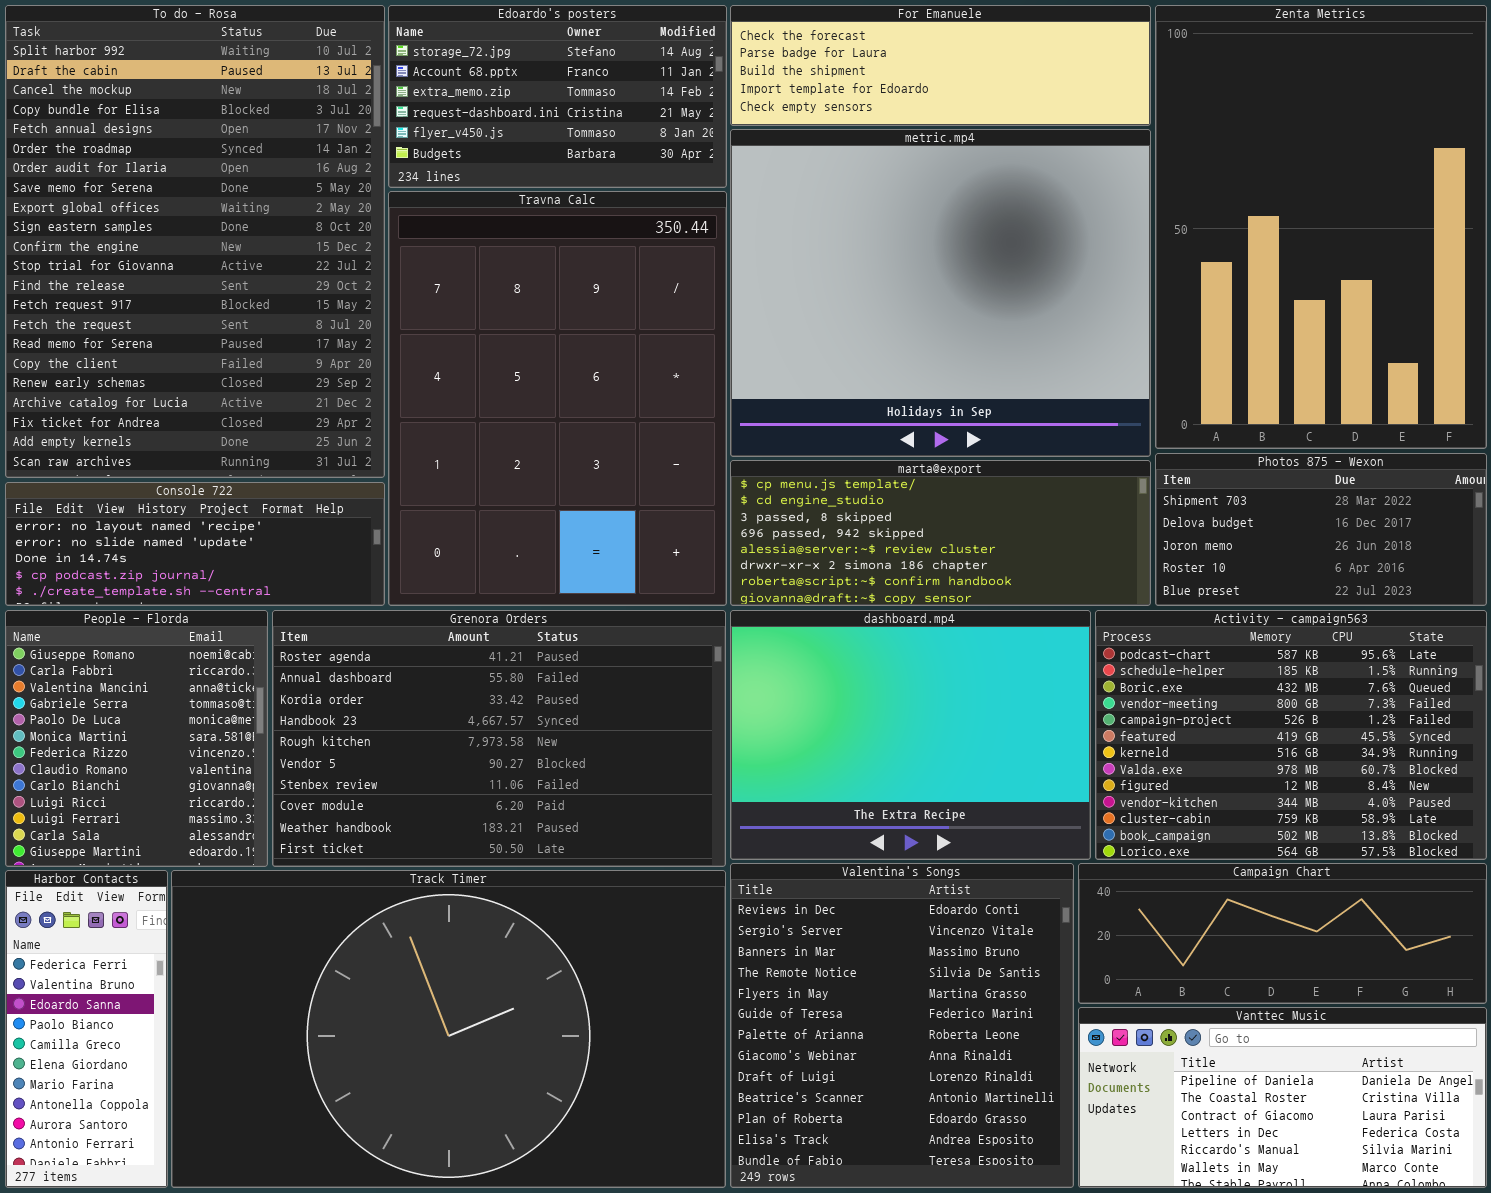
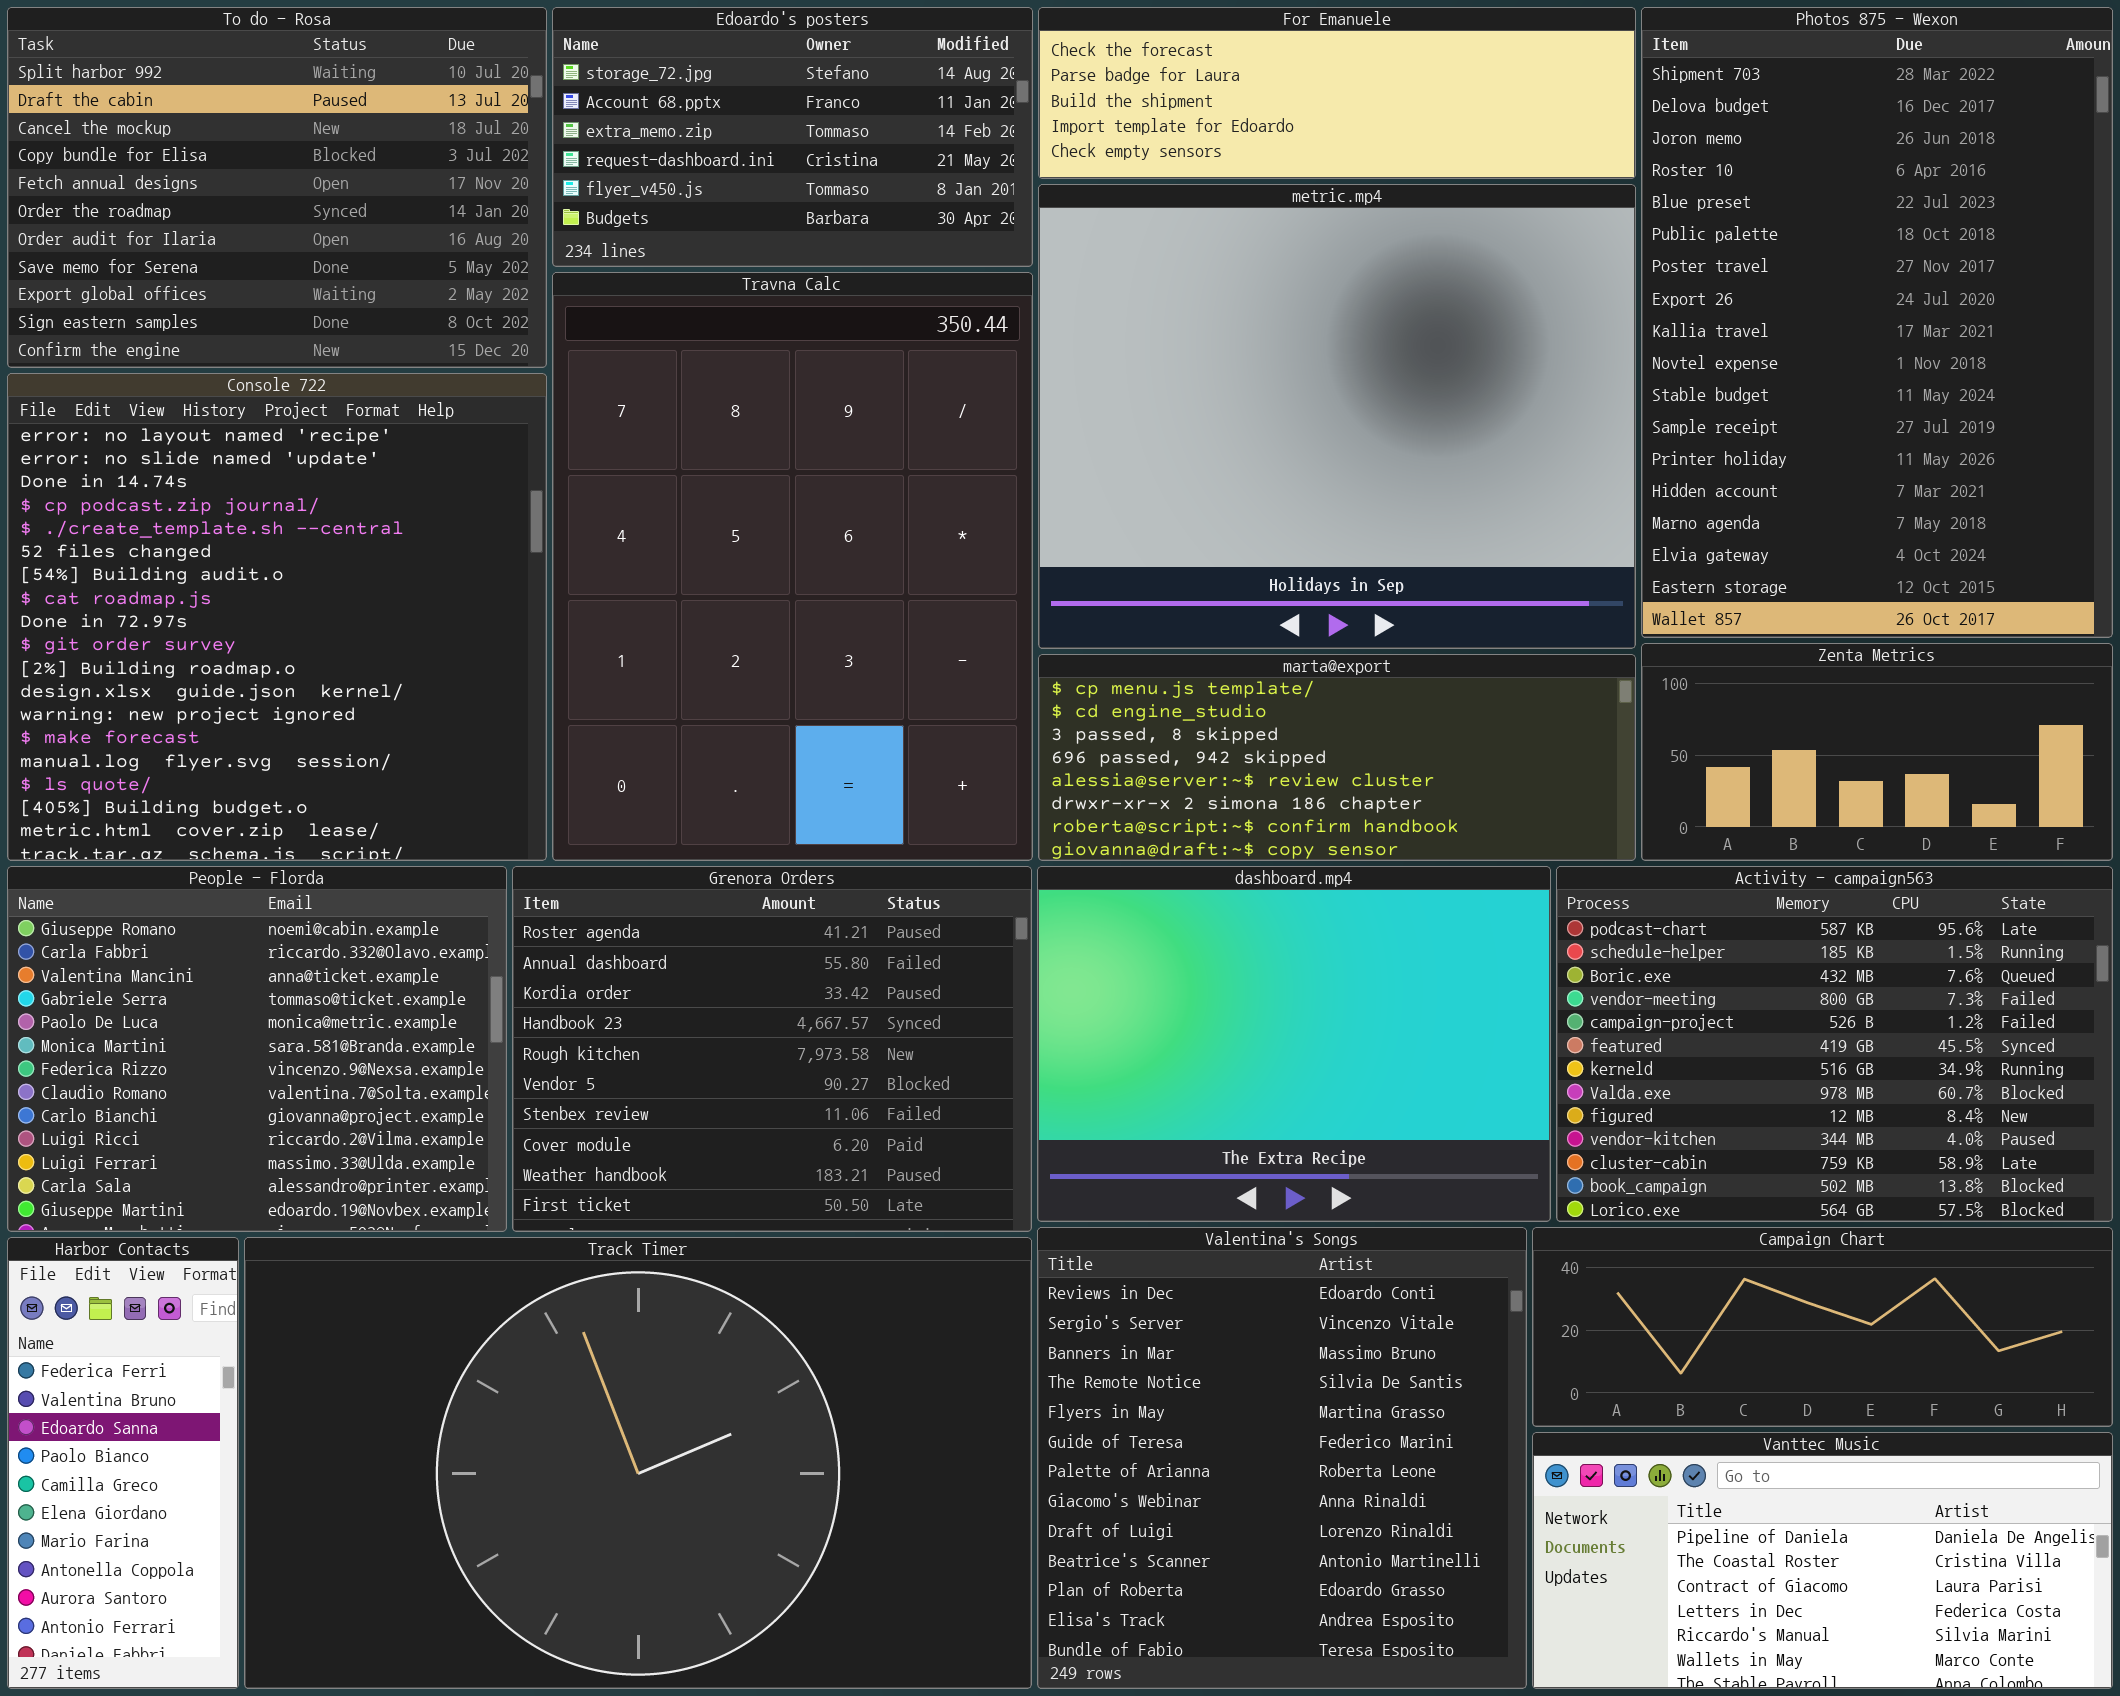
To do - Rosa: [5,5,385,478] -> [7,7,547,368], resized
Zenta Metrics: [1155,5,1487,449] -> [1641,643,2113,861], moved, resized
Photos 875 - Wexon: [1155,453,1487,606] -> [1641,7,2113,638], moved, resized
Console 722: [5,482,385,606] -> [7,373,547,861], resized
People - Florda: [5,610,268,867] -> [7,866,507,1232], resized
Grenora Orders: [272,610,726,867] -> [512,866,1032,1232], resized

